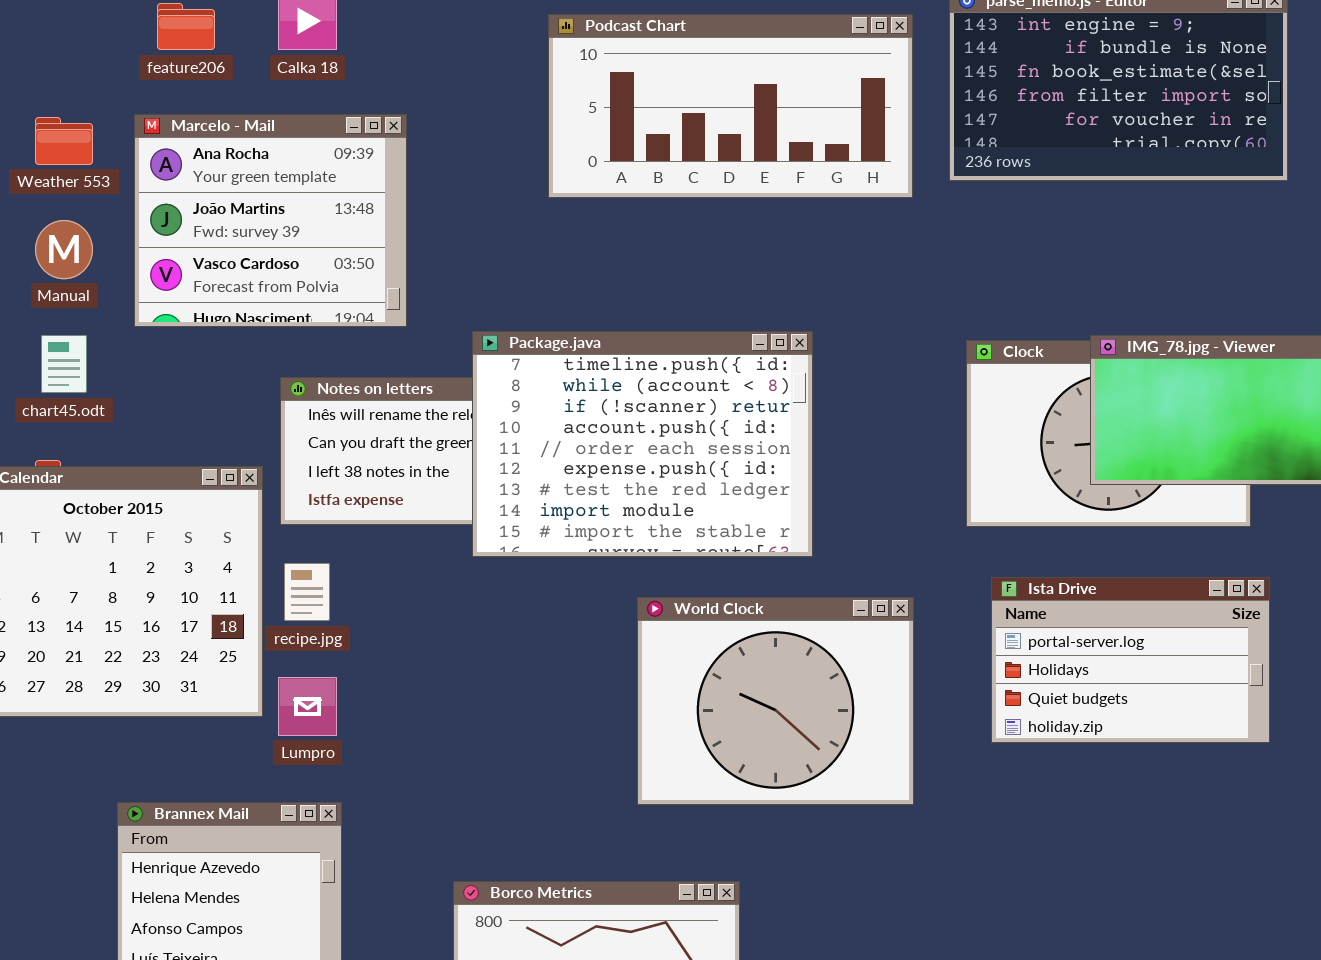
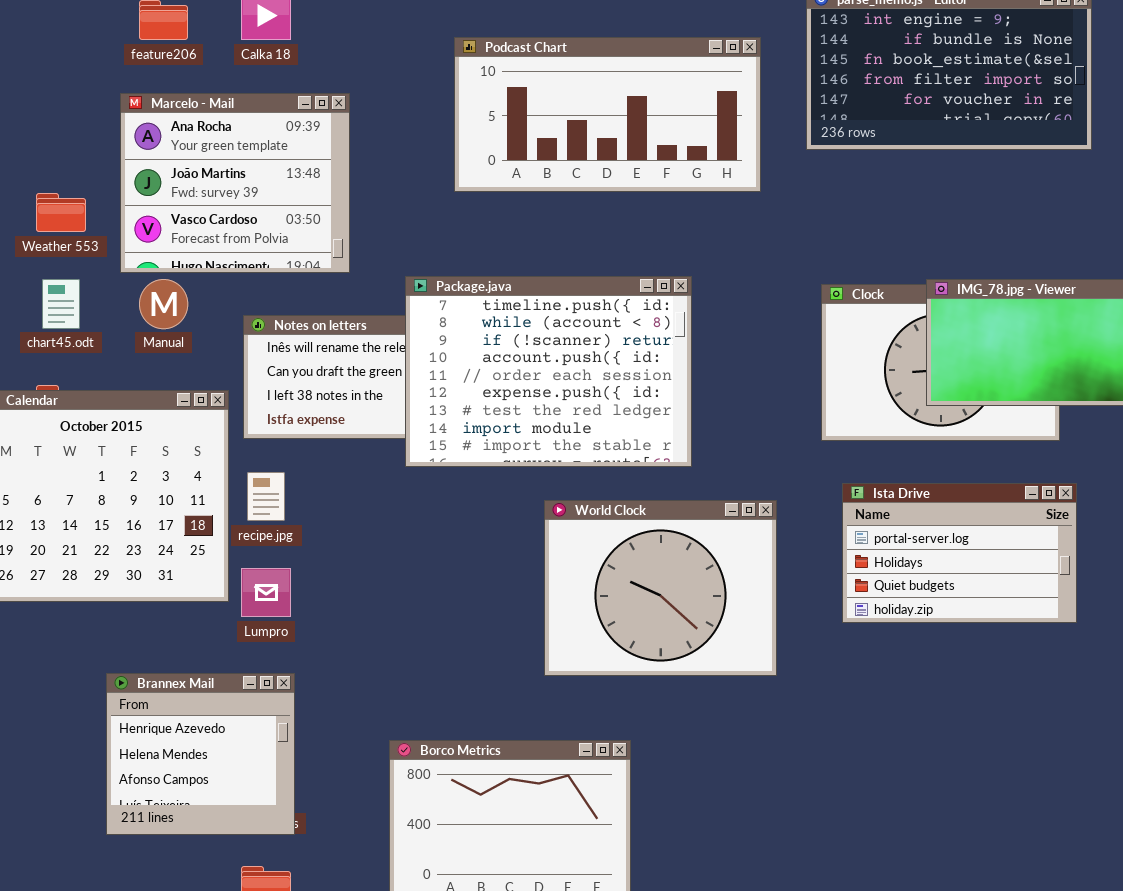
Podcast Chart: [548,14,913,198] -> [454,37,761,192], moved
Weather 553: [35,117,93,165] -> [36,193,86,232], moved
Manual: [35,220,93,279] -> [139,279,188,329], moved

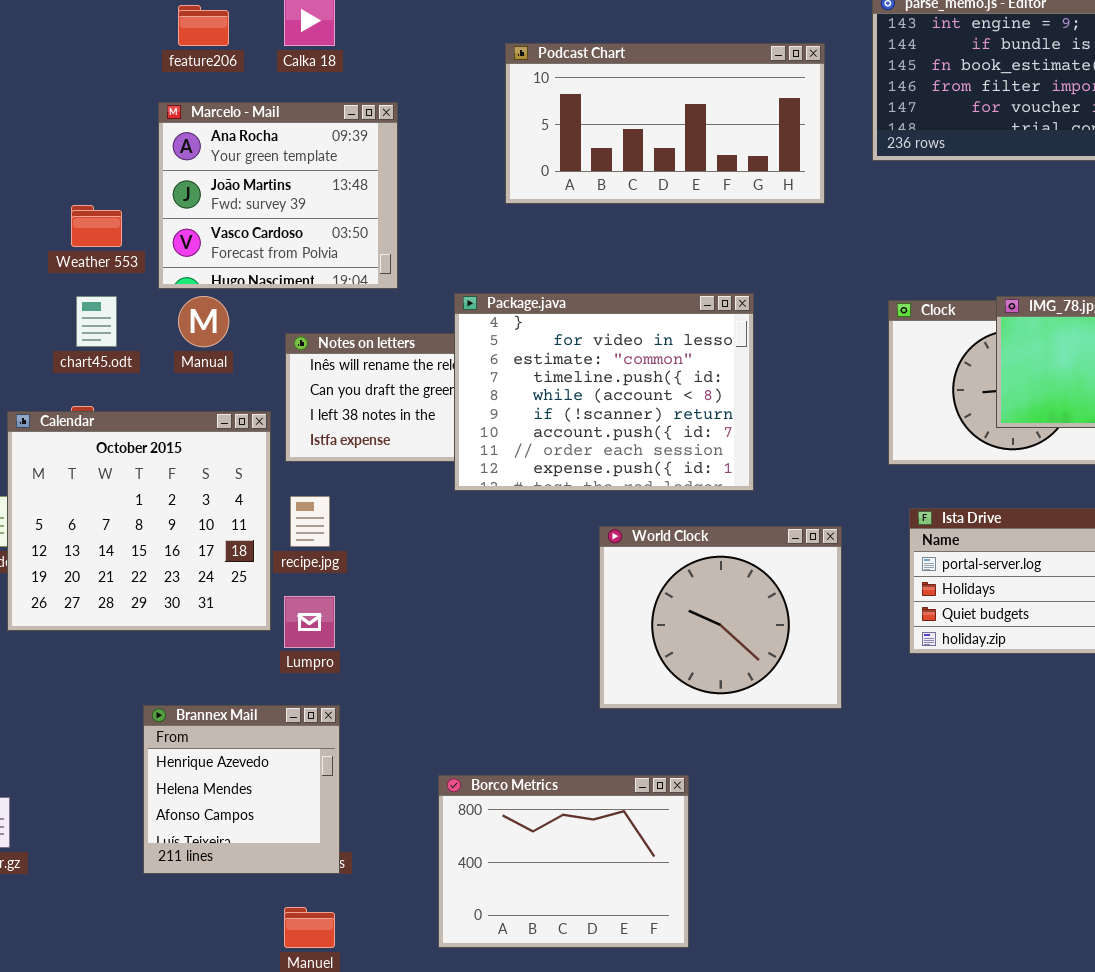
Package.java: [405,276,692,467] -> [454,293,754,491], scrolled up 3 rows

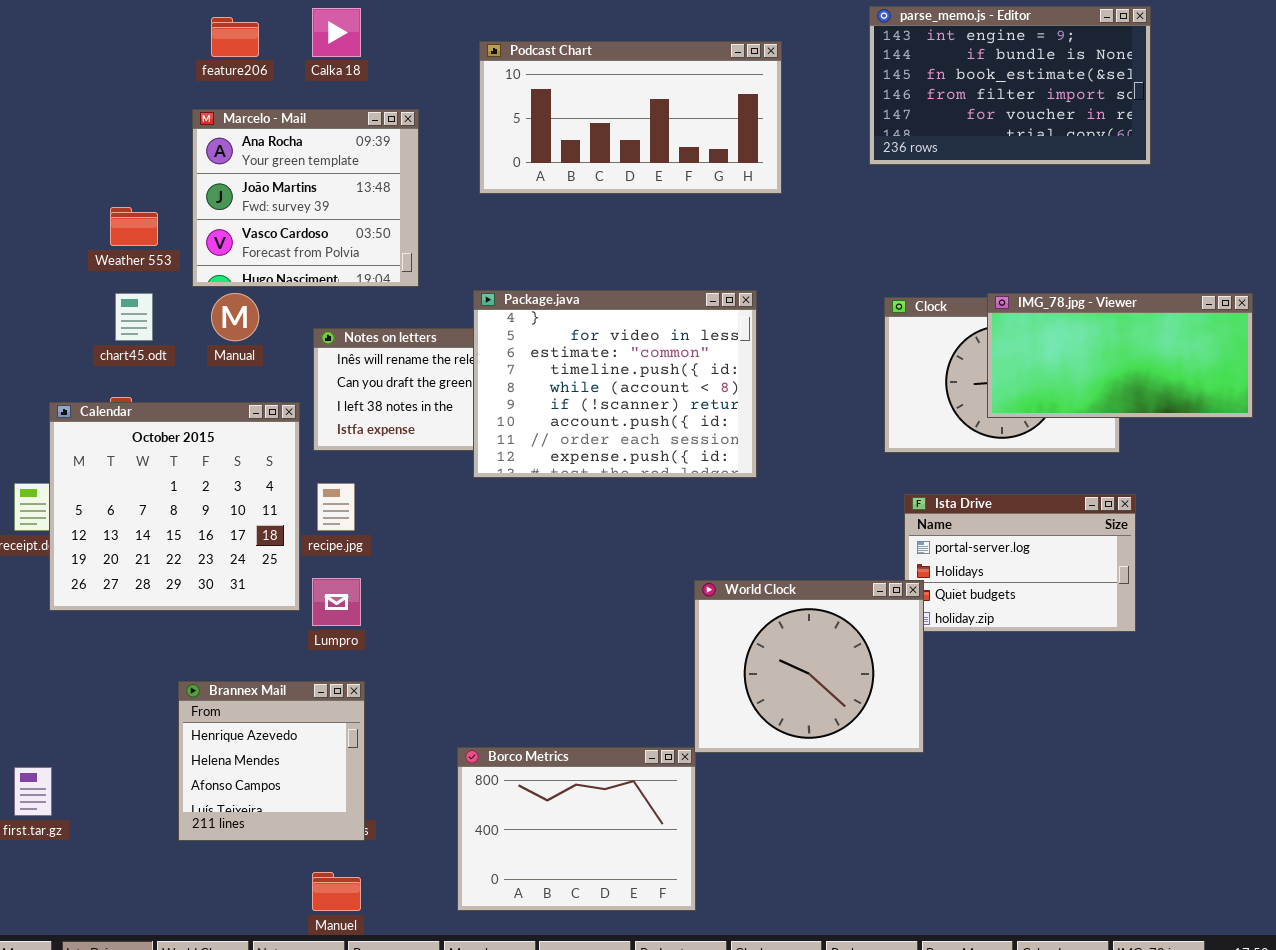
Podcast Chart: [505,43,825,204] -> [479,41,782,194], moved
World Clock: [599,526,842,709] -> [694,580,924,753], moved

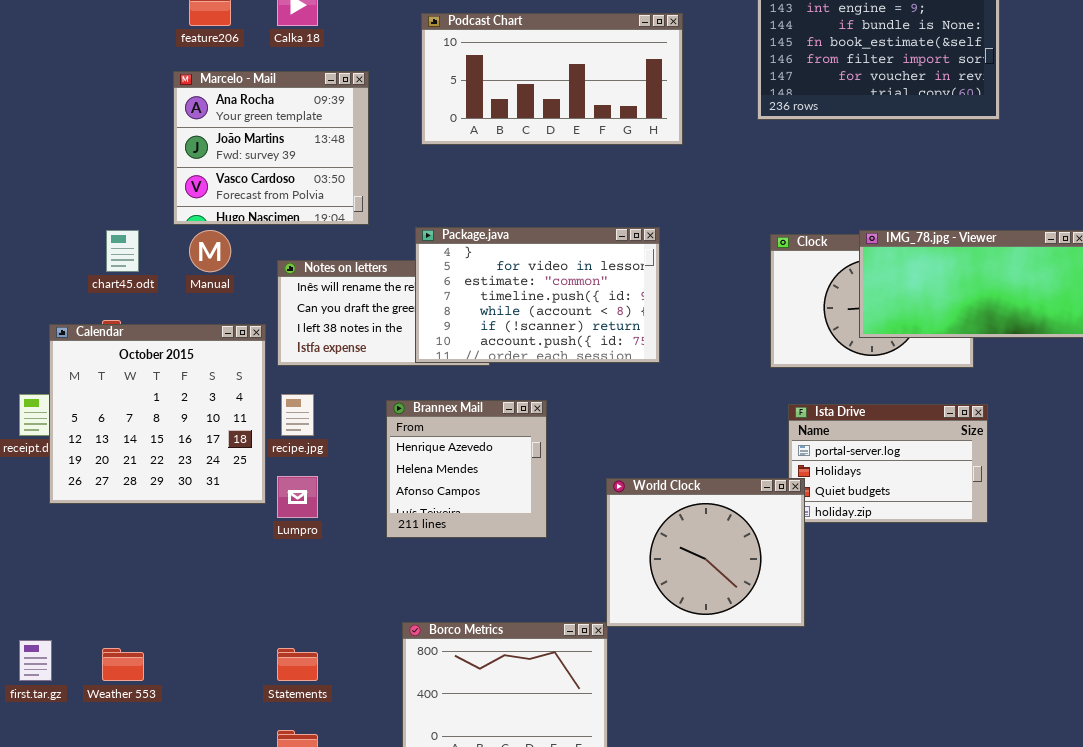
Weather 553: [110,207,158,246] -> [102,648,144,681], moved
Package.java: [473,290,757,478] -> [415,227,660,363], resized
Brannex Mail: [178,681,365,841] -> [386,400,547,538], moved

